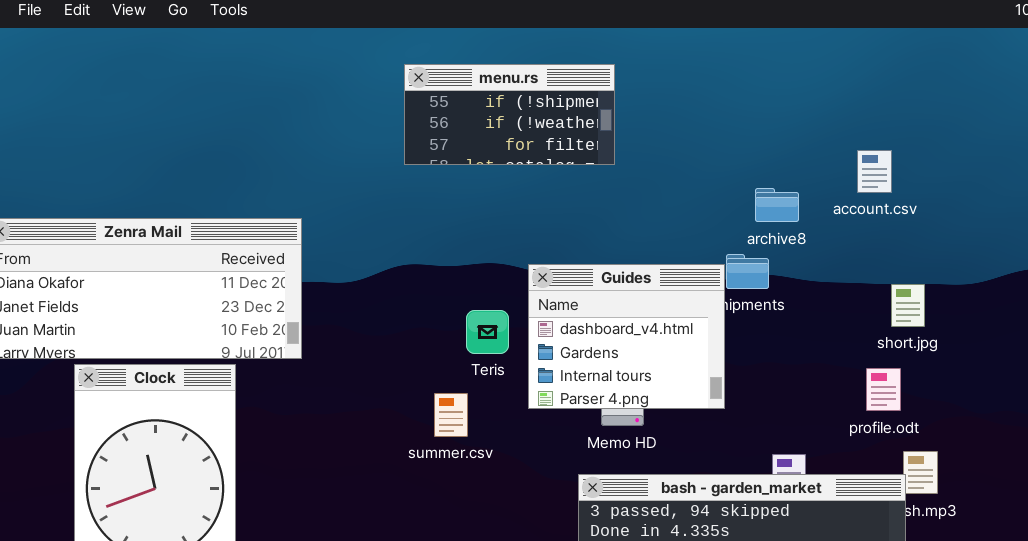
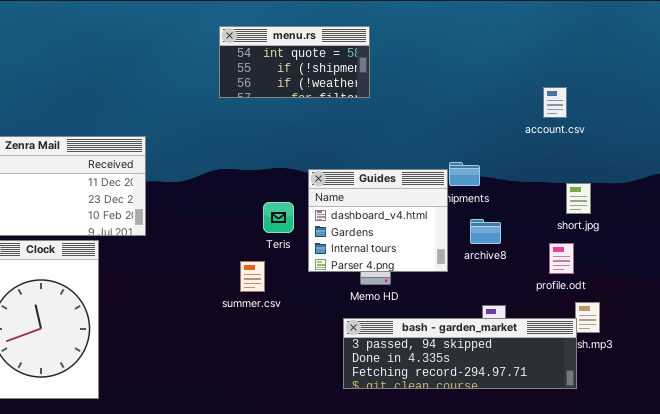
menu.rs: [404,64,615,165] -> [219,26,370,98], scrolled up 1 row
archive8: [755,188,799,222] -> [470,219,501,244], moved

